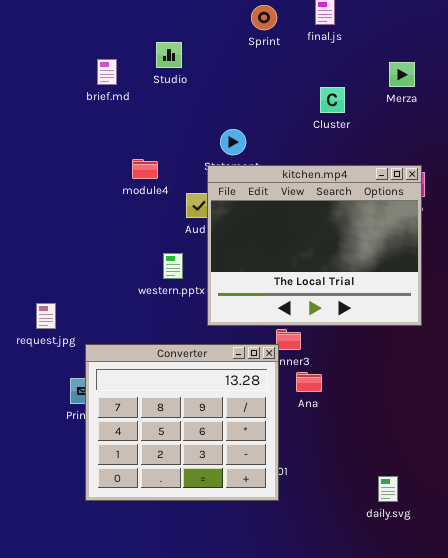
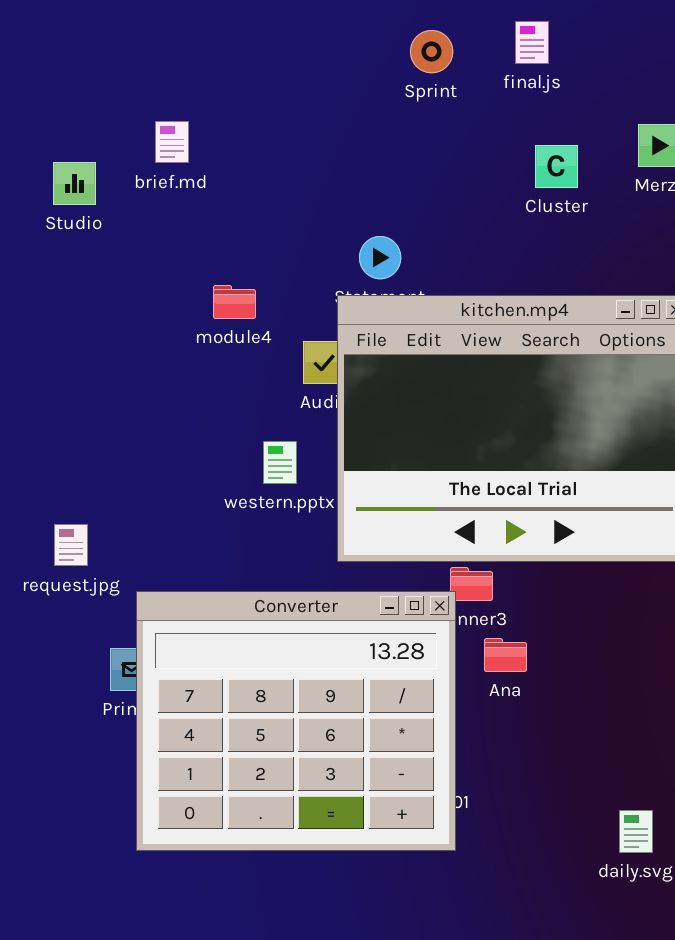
Studio: [156,42,182,68] -> [53,162,96,205], moved
Cluster: [320,87,345,113] -> [535,145,578,188], moved

